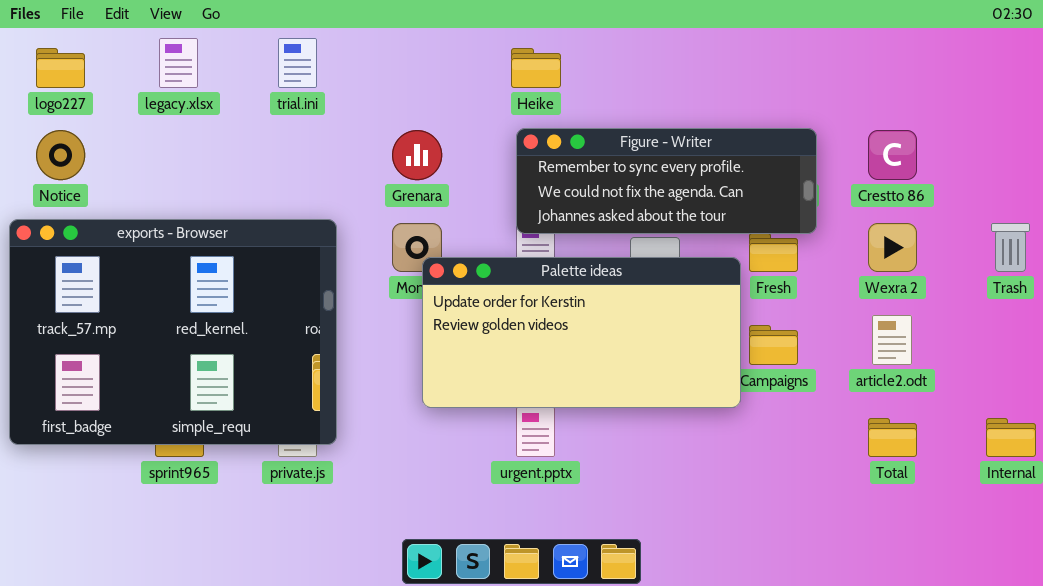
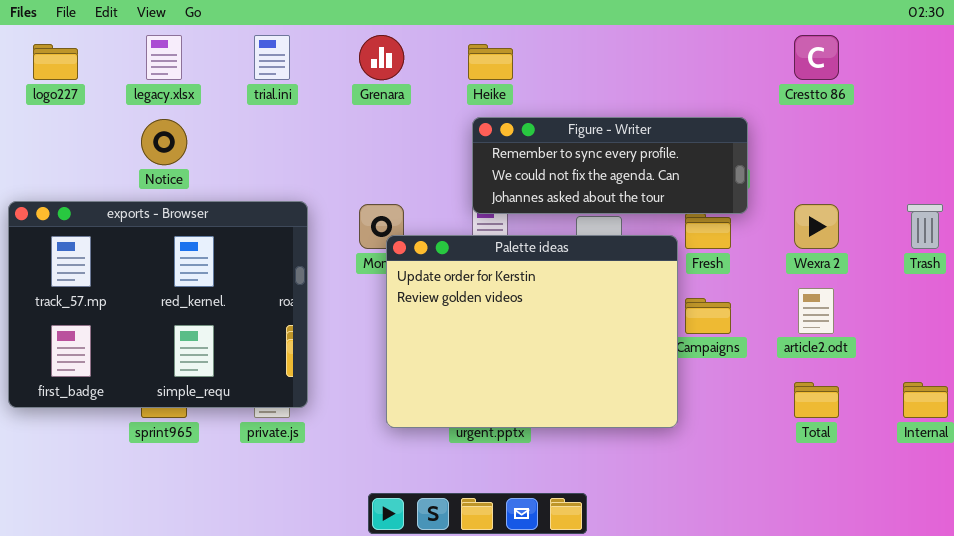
Notice: [36,130,85,180] -> [141,119,187,165], moved
Grenara: [392,130,442,180] -> [359,35,404,80], moved
Crestto 86: [868,130,917,180] -> [794,35,839,80], moved
Palette ideas: [422,257,741,408] -> [386,235,678,428], resized

